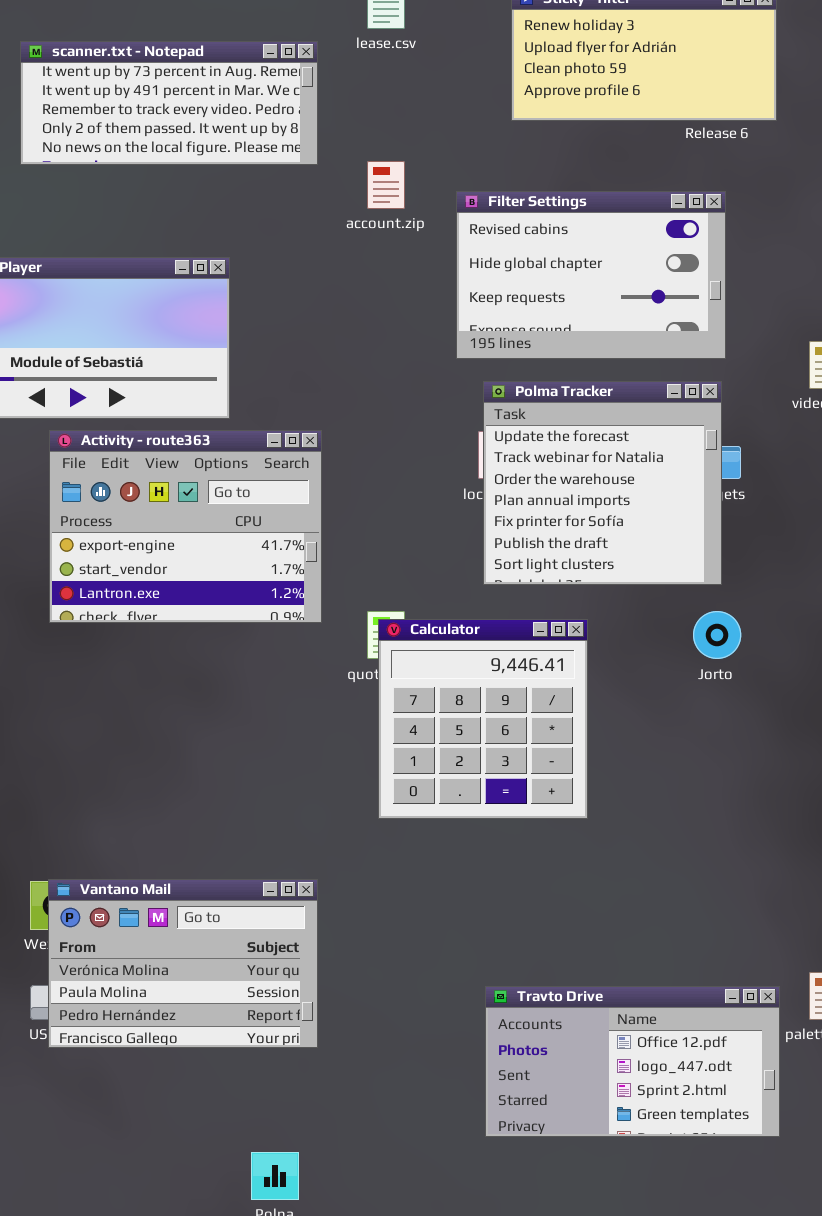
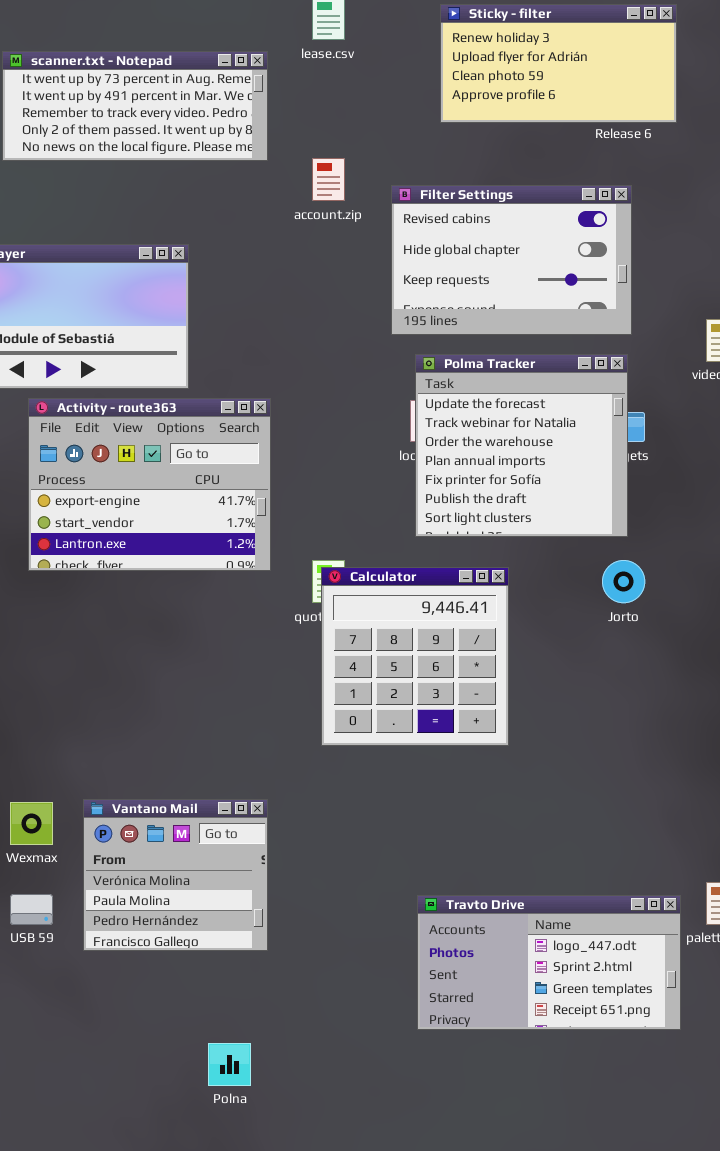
Vantano Mail: [48,879,318,1048] -> [83,799,268,951], resized
Travto Drive: [485,986,780,1137] -> [417,895,681,1030], scrolled down 1 row

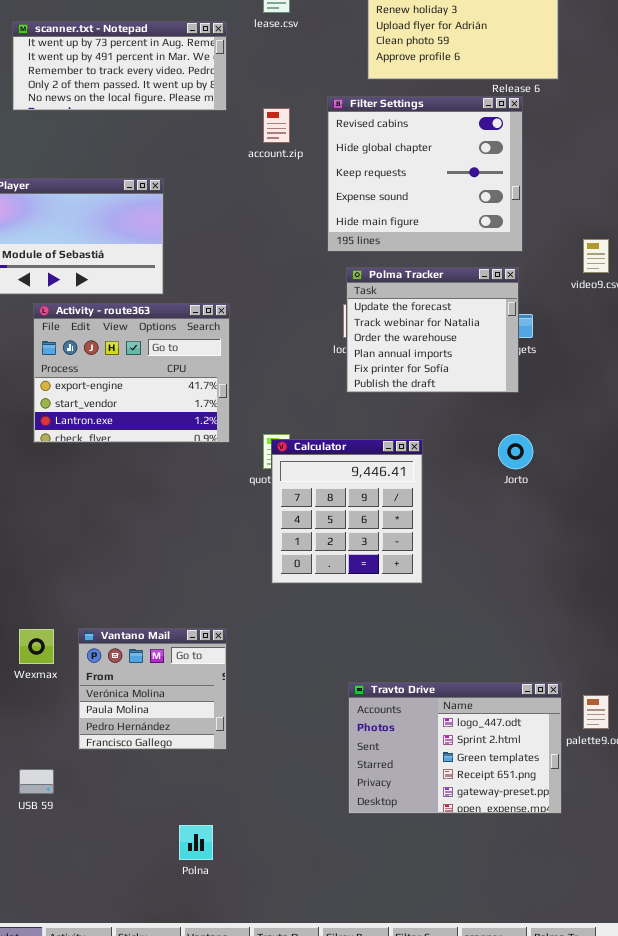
Filter Settings: [391,185,632,335] -> [327,96,523,252], resized
Polma Tracker: [415,354,628,537] -> [346,267,519,393], resized
USB 59: [10,894,53,925] -> [19,769,54,794], moved
Travto Drive: [417,895,681,1030] -> [348,682,562,814], resized

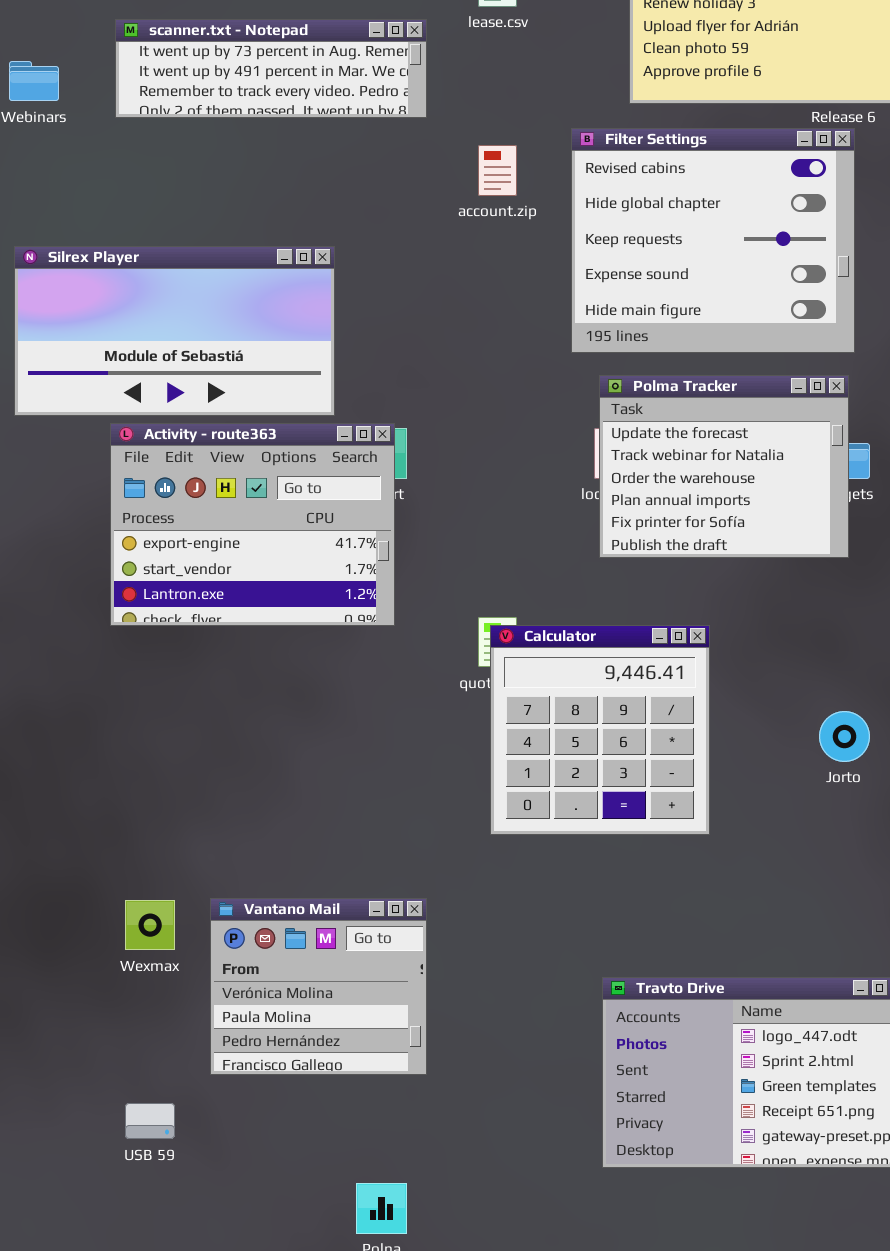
scanner.txt - Notepad: [12,21,227,111] -> [115,19,427,118], resized
Activity - route363: [33,303,230,443] -> [110,423,395,626], moved
Jorto: [498,434,533,469] -> [819,711,870,762], moved

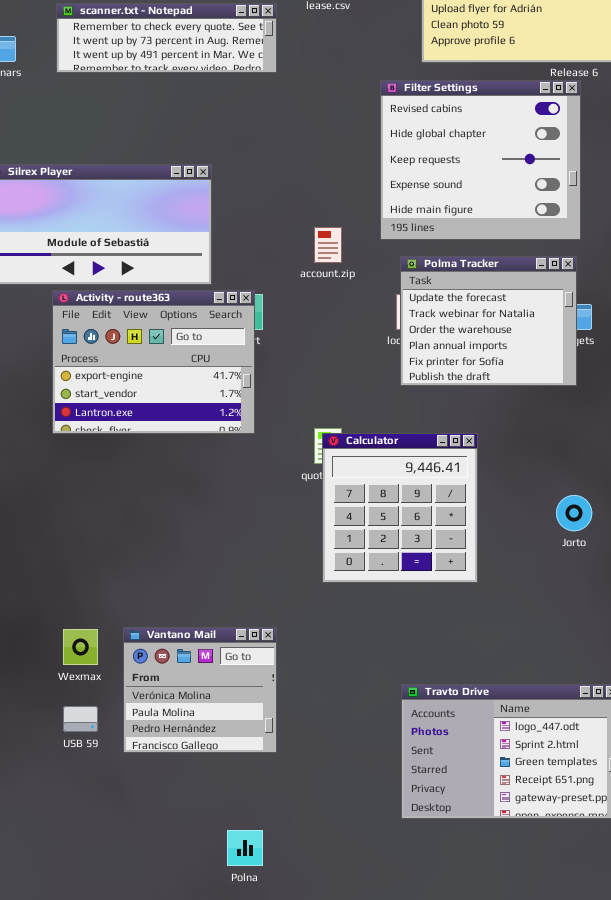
scanner.txt - Notepad: [115,19,427,118] -> [56,3,277,73], scrolled up 1 row
account.zip: [478,145,517,196] -> [314,227,342,263], moved
USB 59: [125,1103,175,1139] -> [63,706,98,732], moved

